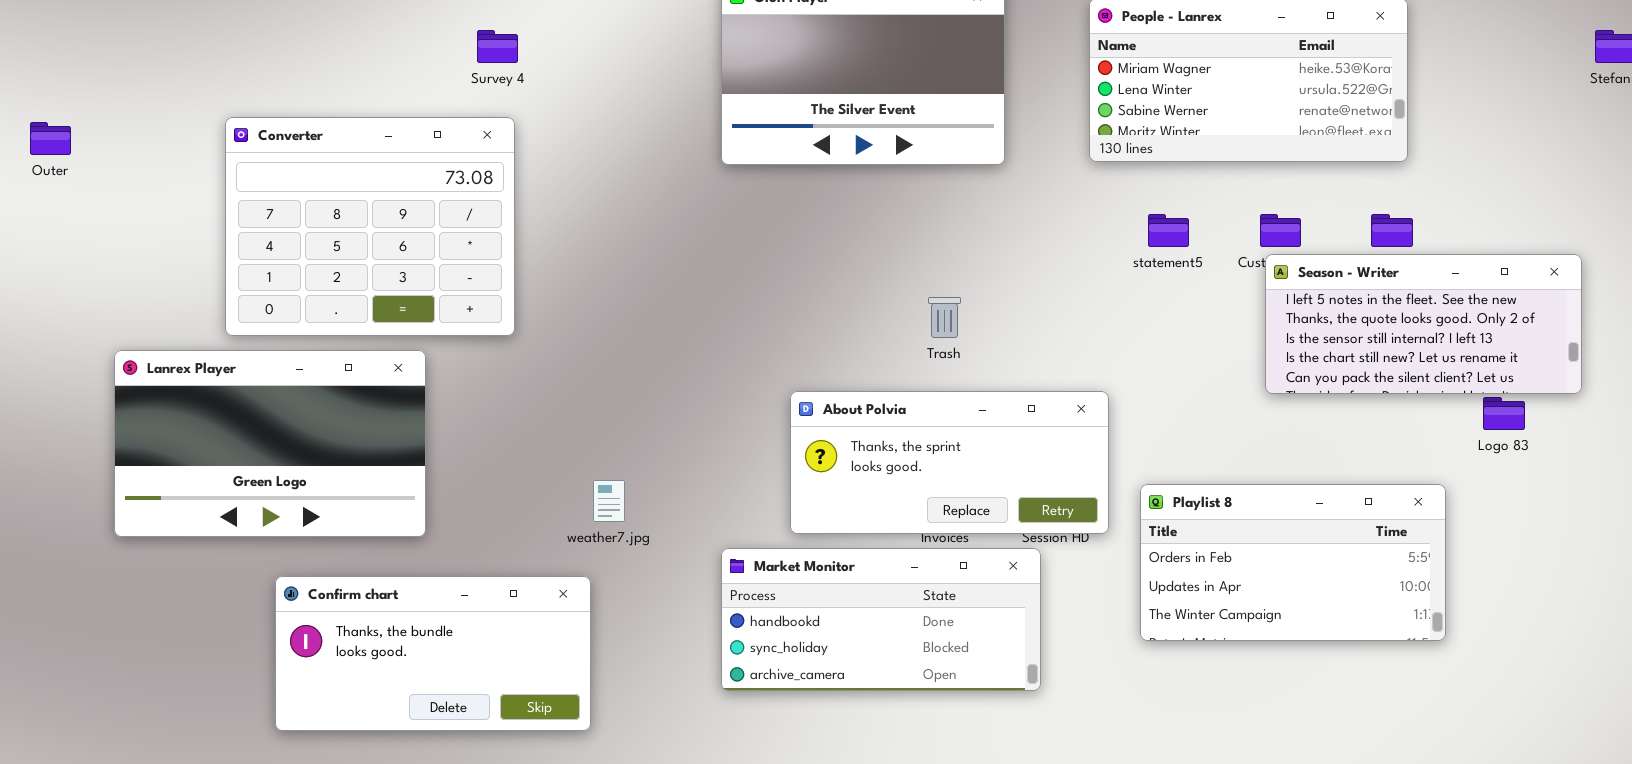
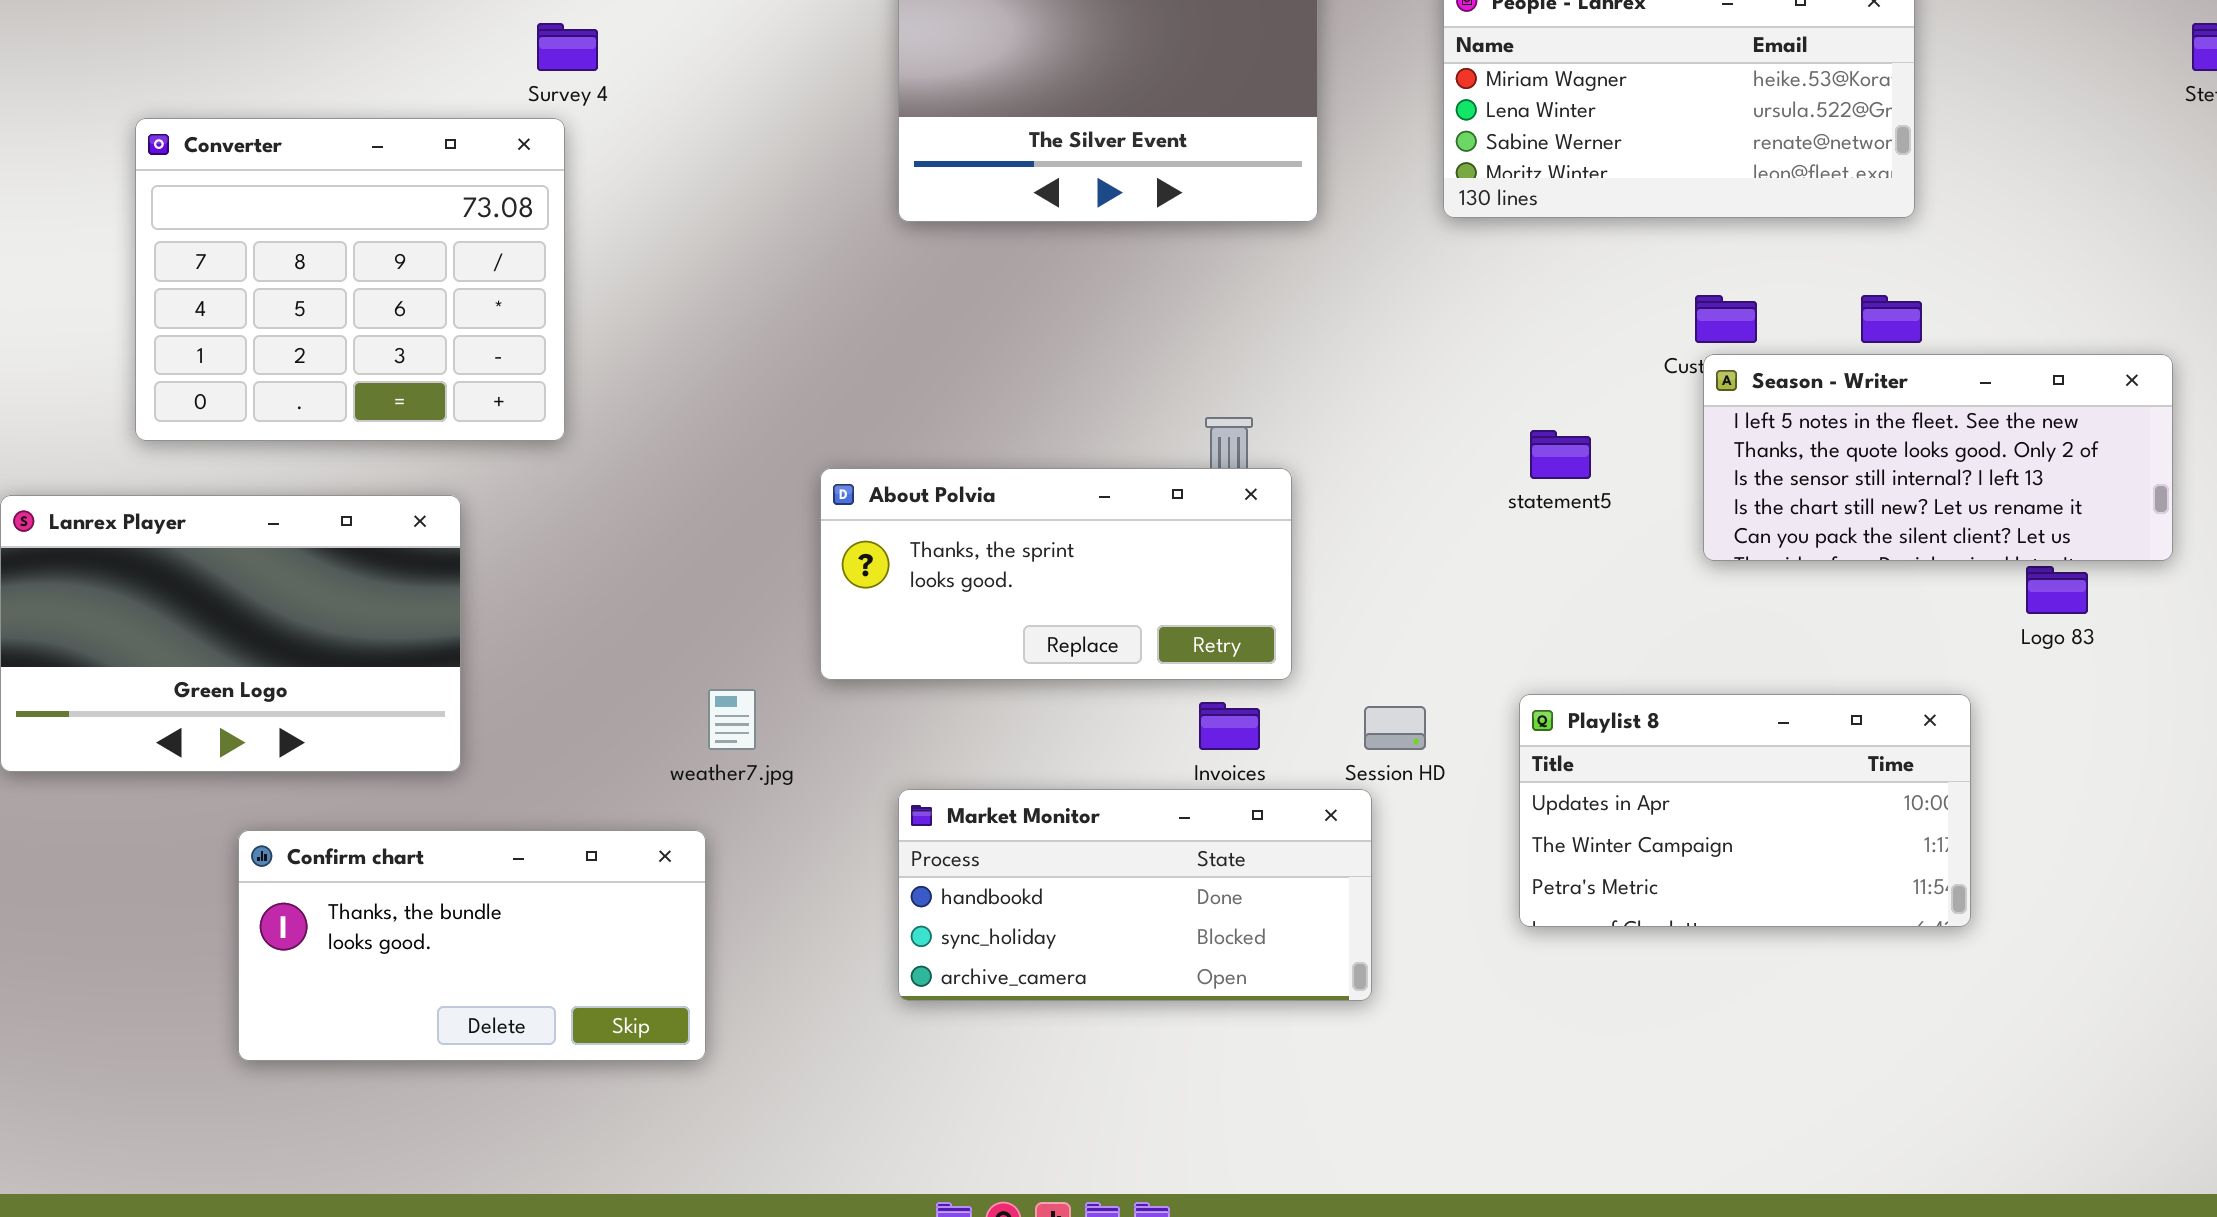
Converter: [225,117,515,336] -> [135,118,565,441], moved
statement5: [1148,214,1189,247] -> [1530,430,1591,479], moved
About Polvia: [790,391,1109,534] -> [820,468,1292,680], moved
Playlist 8: [1140,484,1446,641] -> [1519,694,1971,927], scrolled down 1 row

